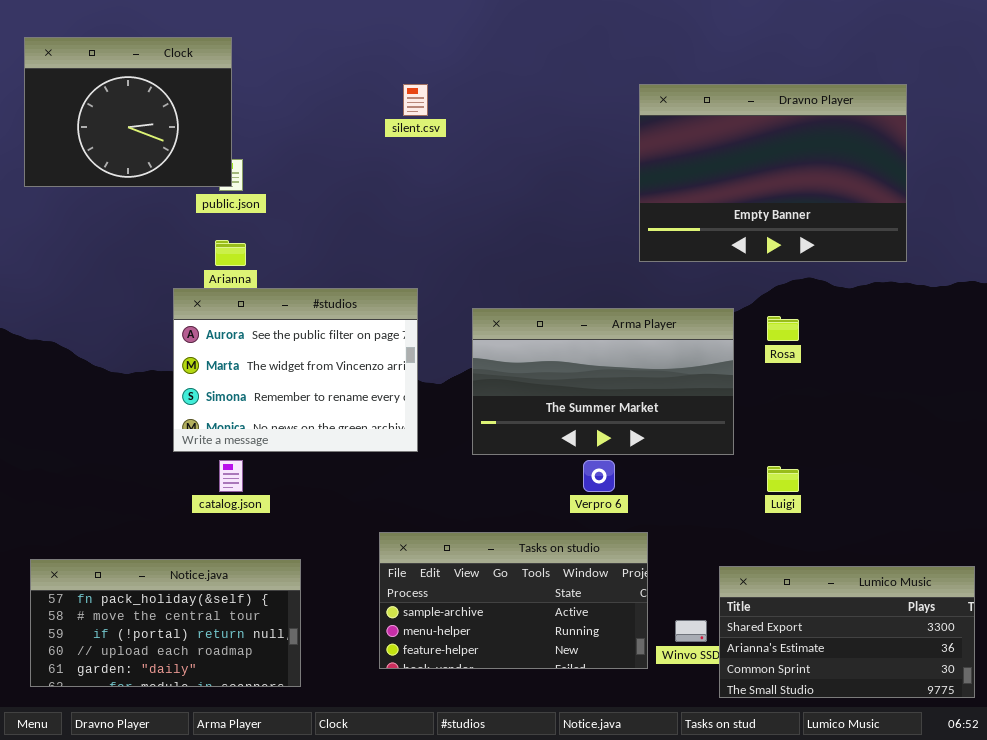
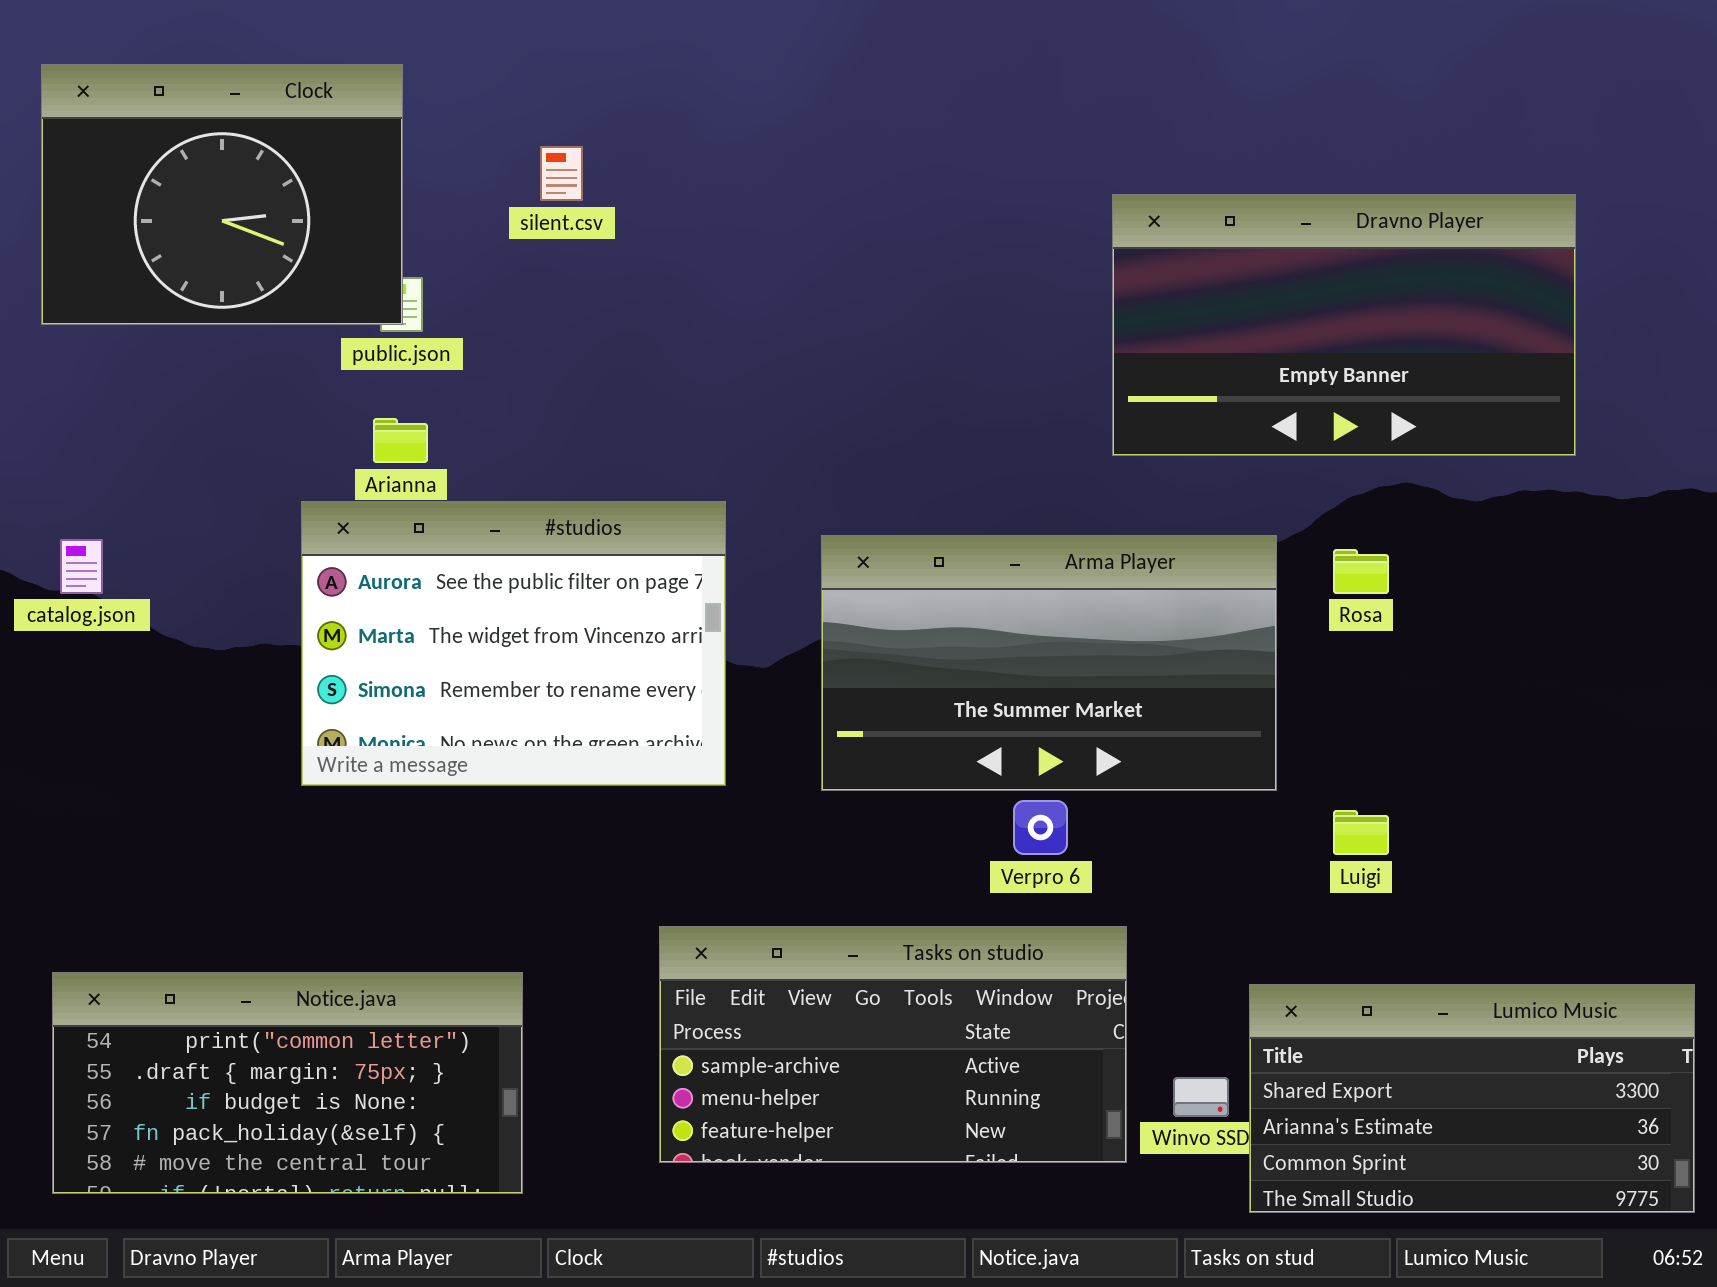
silent.csv: [403,84,428,116] -> [540,146,583,201], moved
Dravno Player: [639,84,907,262] -> [1112,194,1576,456], resized
catalog.json: [219,460,243,492] -> [60,539,103,594], moved
Notice.java: [30,559,301,687] -> [52,972,523,1194], scrolled up 3 rows

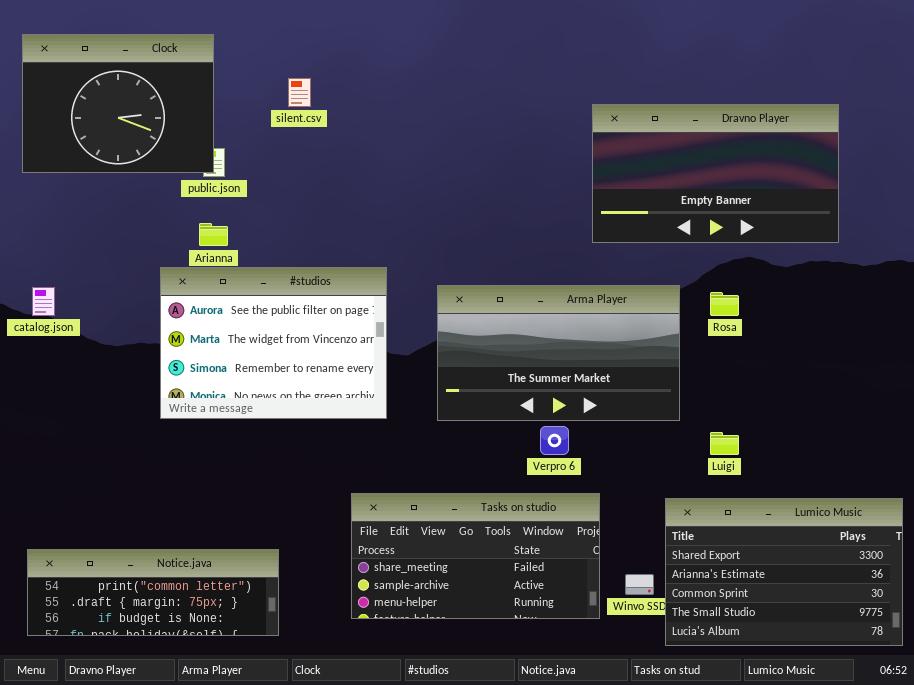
Tasks on studio: [659,926,1127,1163] -> [351,493,600,619], scrolled up 1 row
Notice.java: [52,972,523,1194] -> [27,549,279,636], resized
Lumico Music: [1249,984,1695,1213] -> [665,498,903,646], resized

